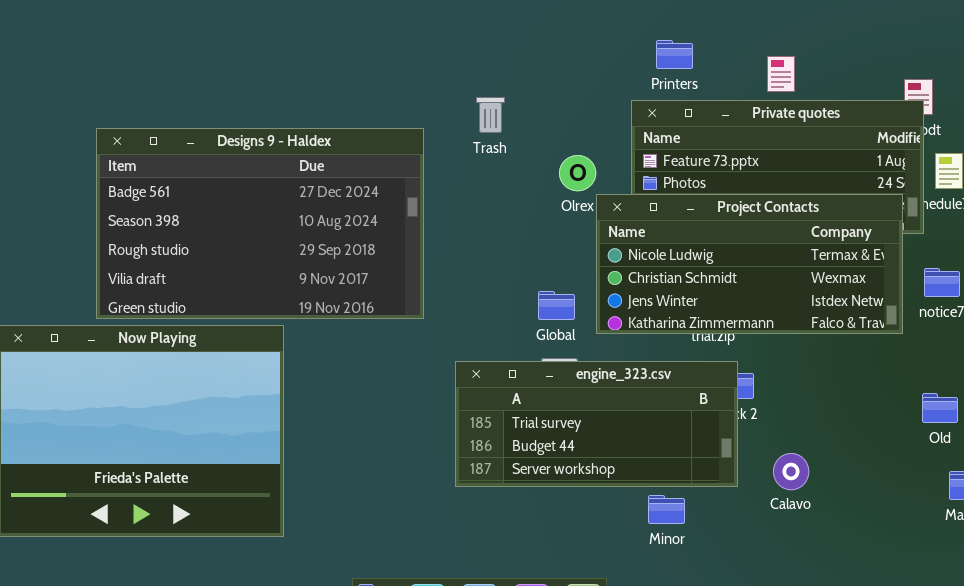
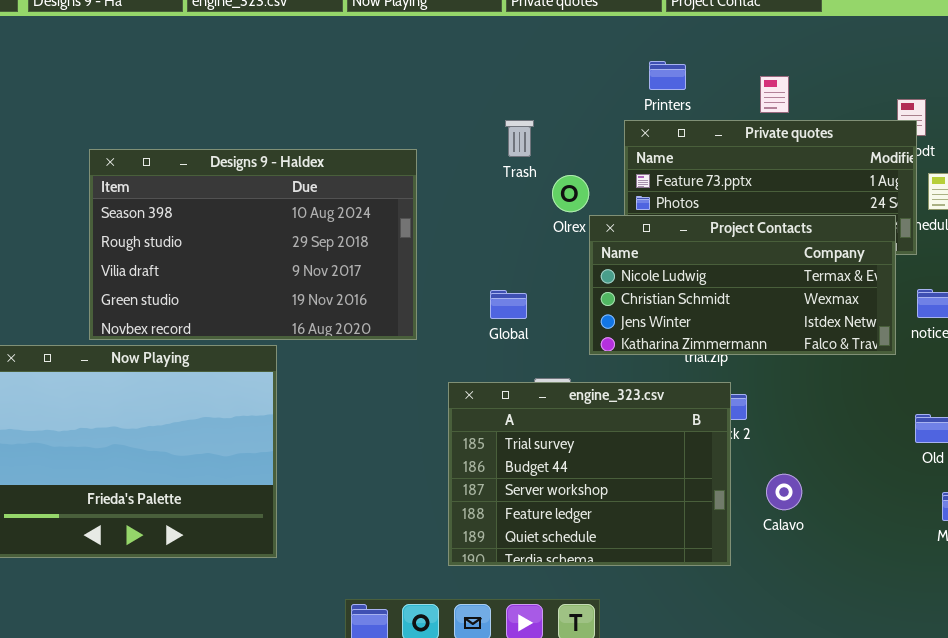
Trash: [476,97,505,133] -> [505,120,534,157], moved
Designs 9 - Haldex: [96,128,424,319] -> [89,149,417,340], scrolled down 1 row
Global: [538,291,575,320] -> [490,290,527,319], moved
engine_323.csv: [455,361,738,487] -> [448,382,731,566], resized

